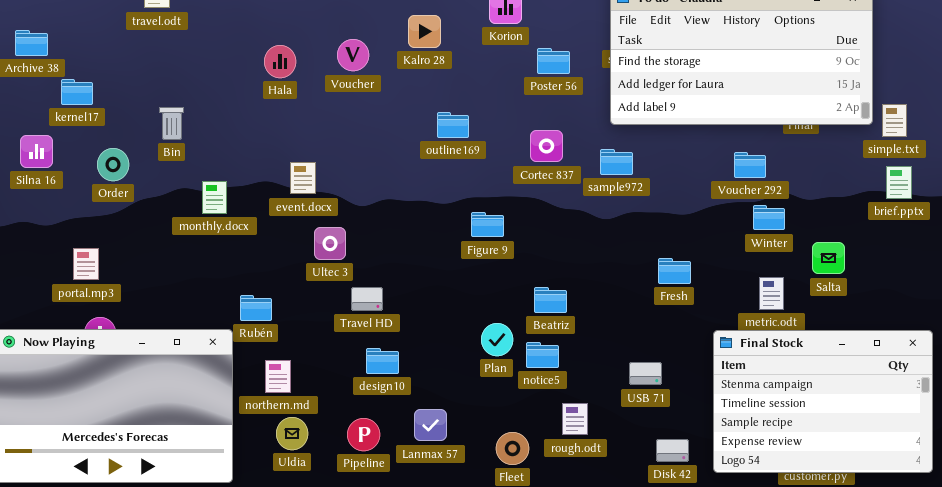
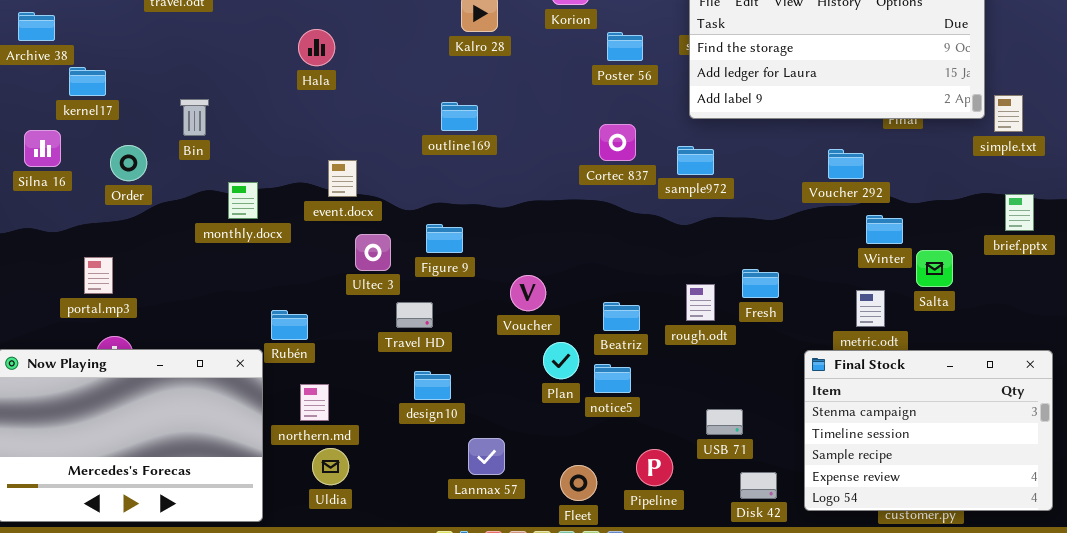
Voucher: [337,39,369,71] -> [510,275,546,311], moved
outline169: [437,112,469,138] -> [441,102,478,131], moved
brief.pptx: [886,166,912,199] -> [1005,194,1034,231], moved
Winter: [753,205,785,230] -> [866,215,903,244], moved
Figure 9: [471,212,504,237] -> [426,224,463,253], moved
USB 71: [629,362,662,385] -> [706,409,743,435], moved
rough.odt: [562,403,588,435] -> [686,284,715,321], moved
Pipeline: [347,418,380,451] -> [636,449,673,486], moved

